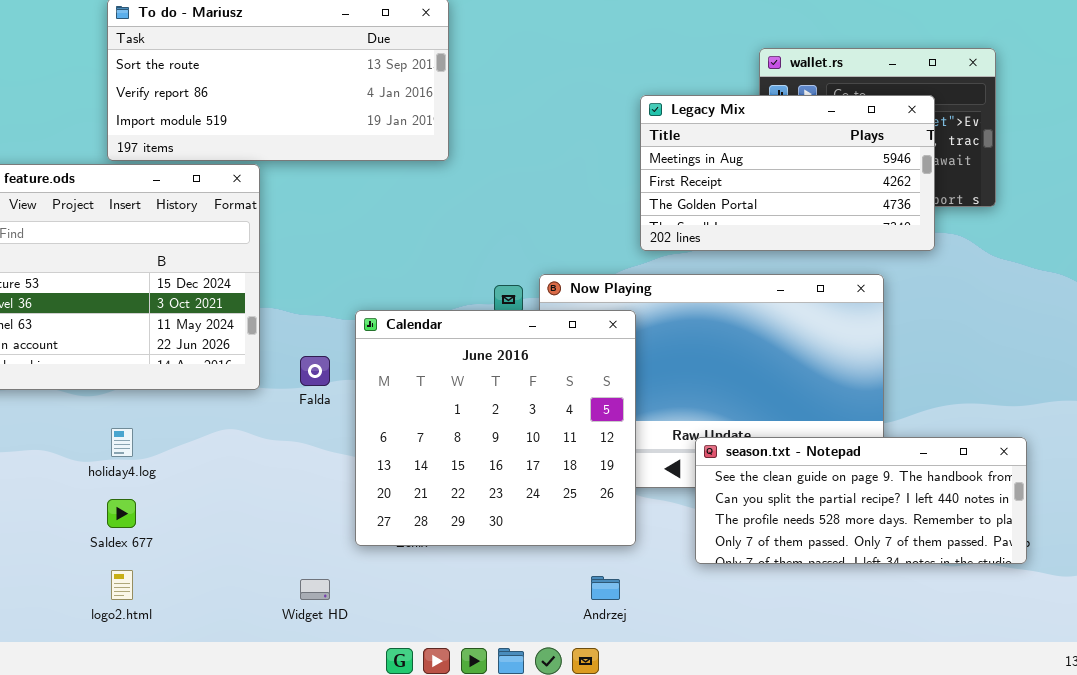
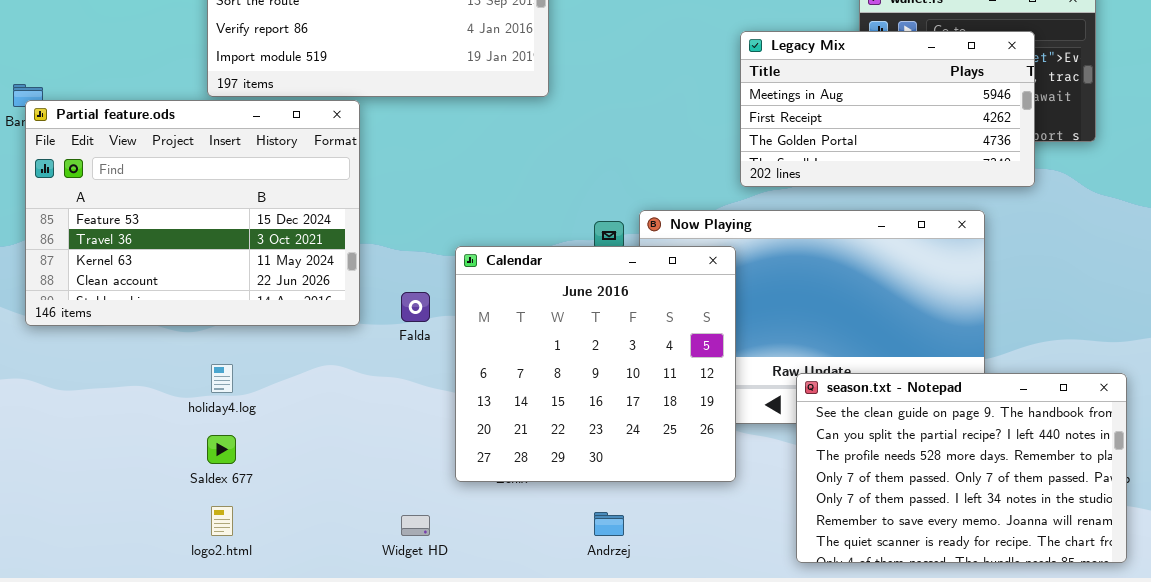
season.txt - Notepad: [695,437,1027,564] -> [796,373,1127,563], resized
Andrzej: [591,576,620,600] -> [594,512,624,536], moved

